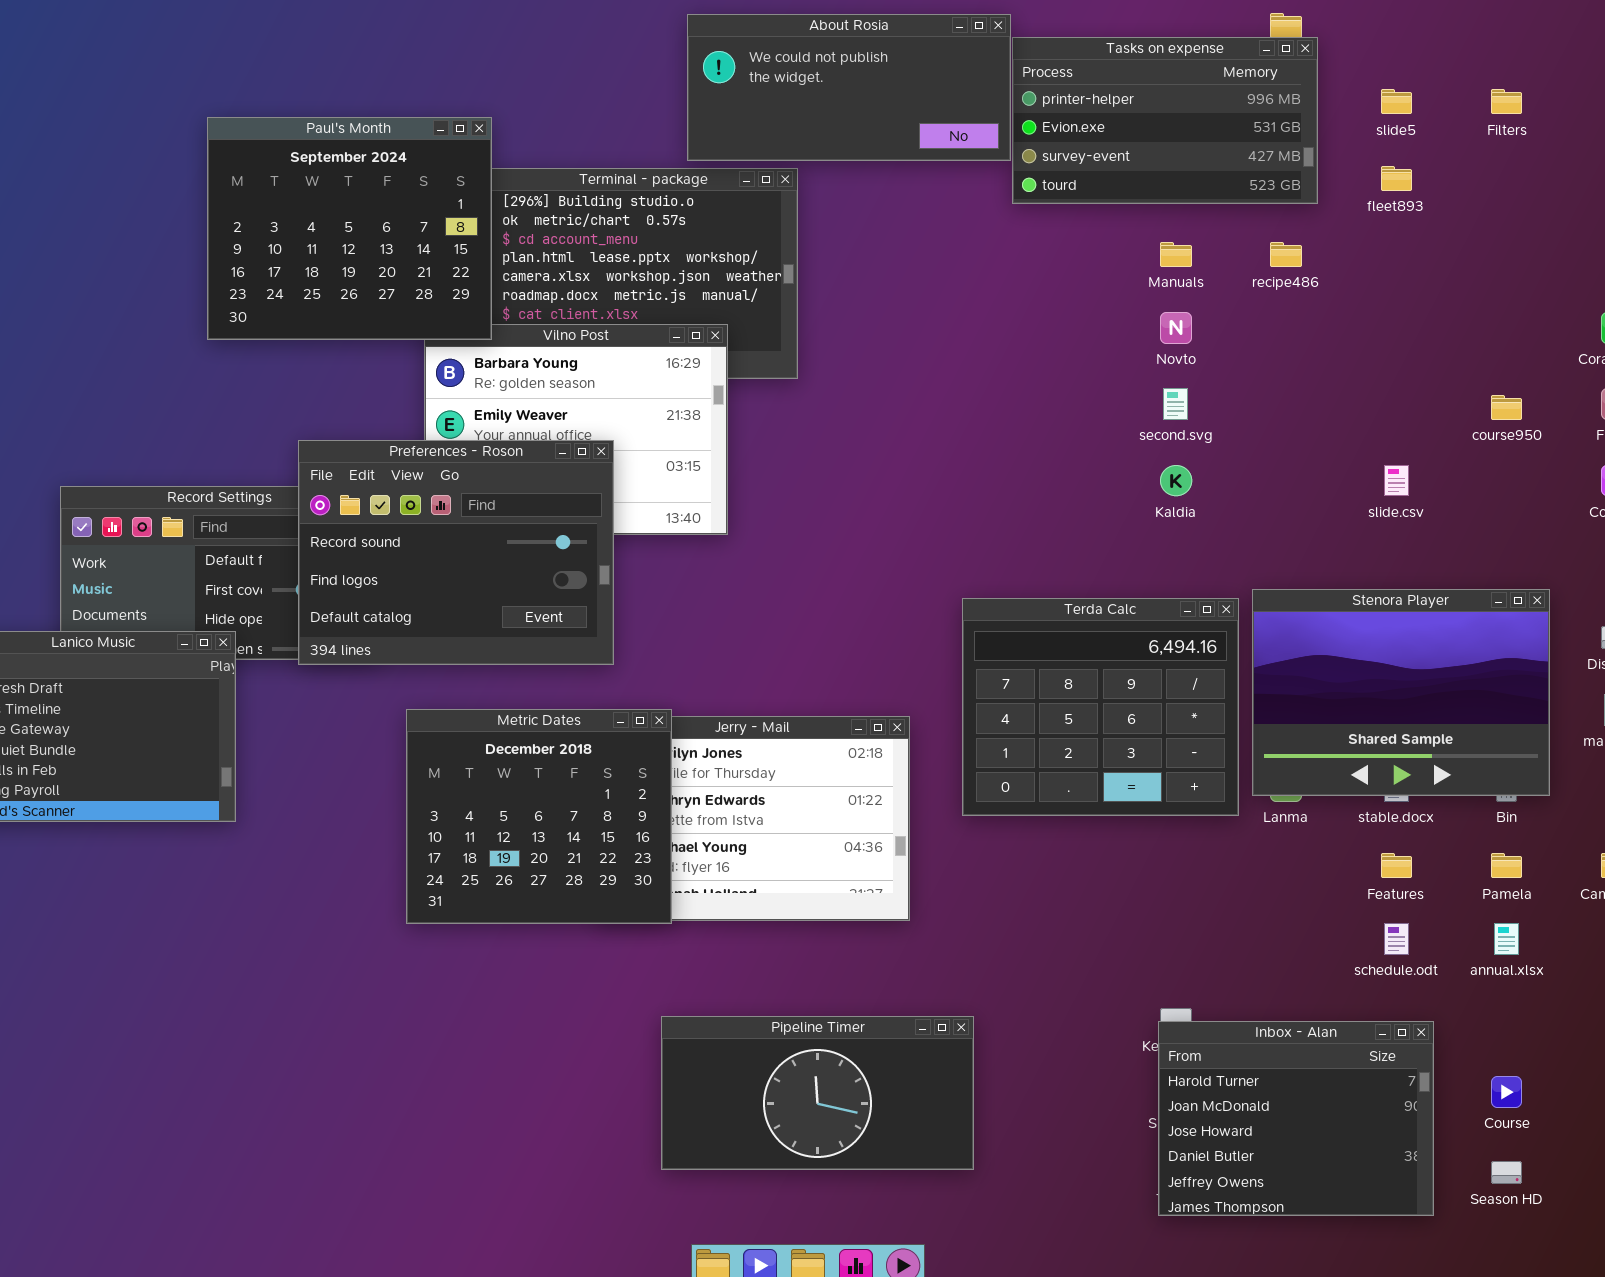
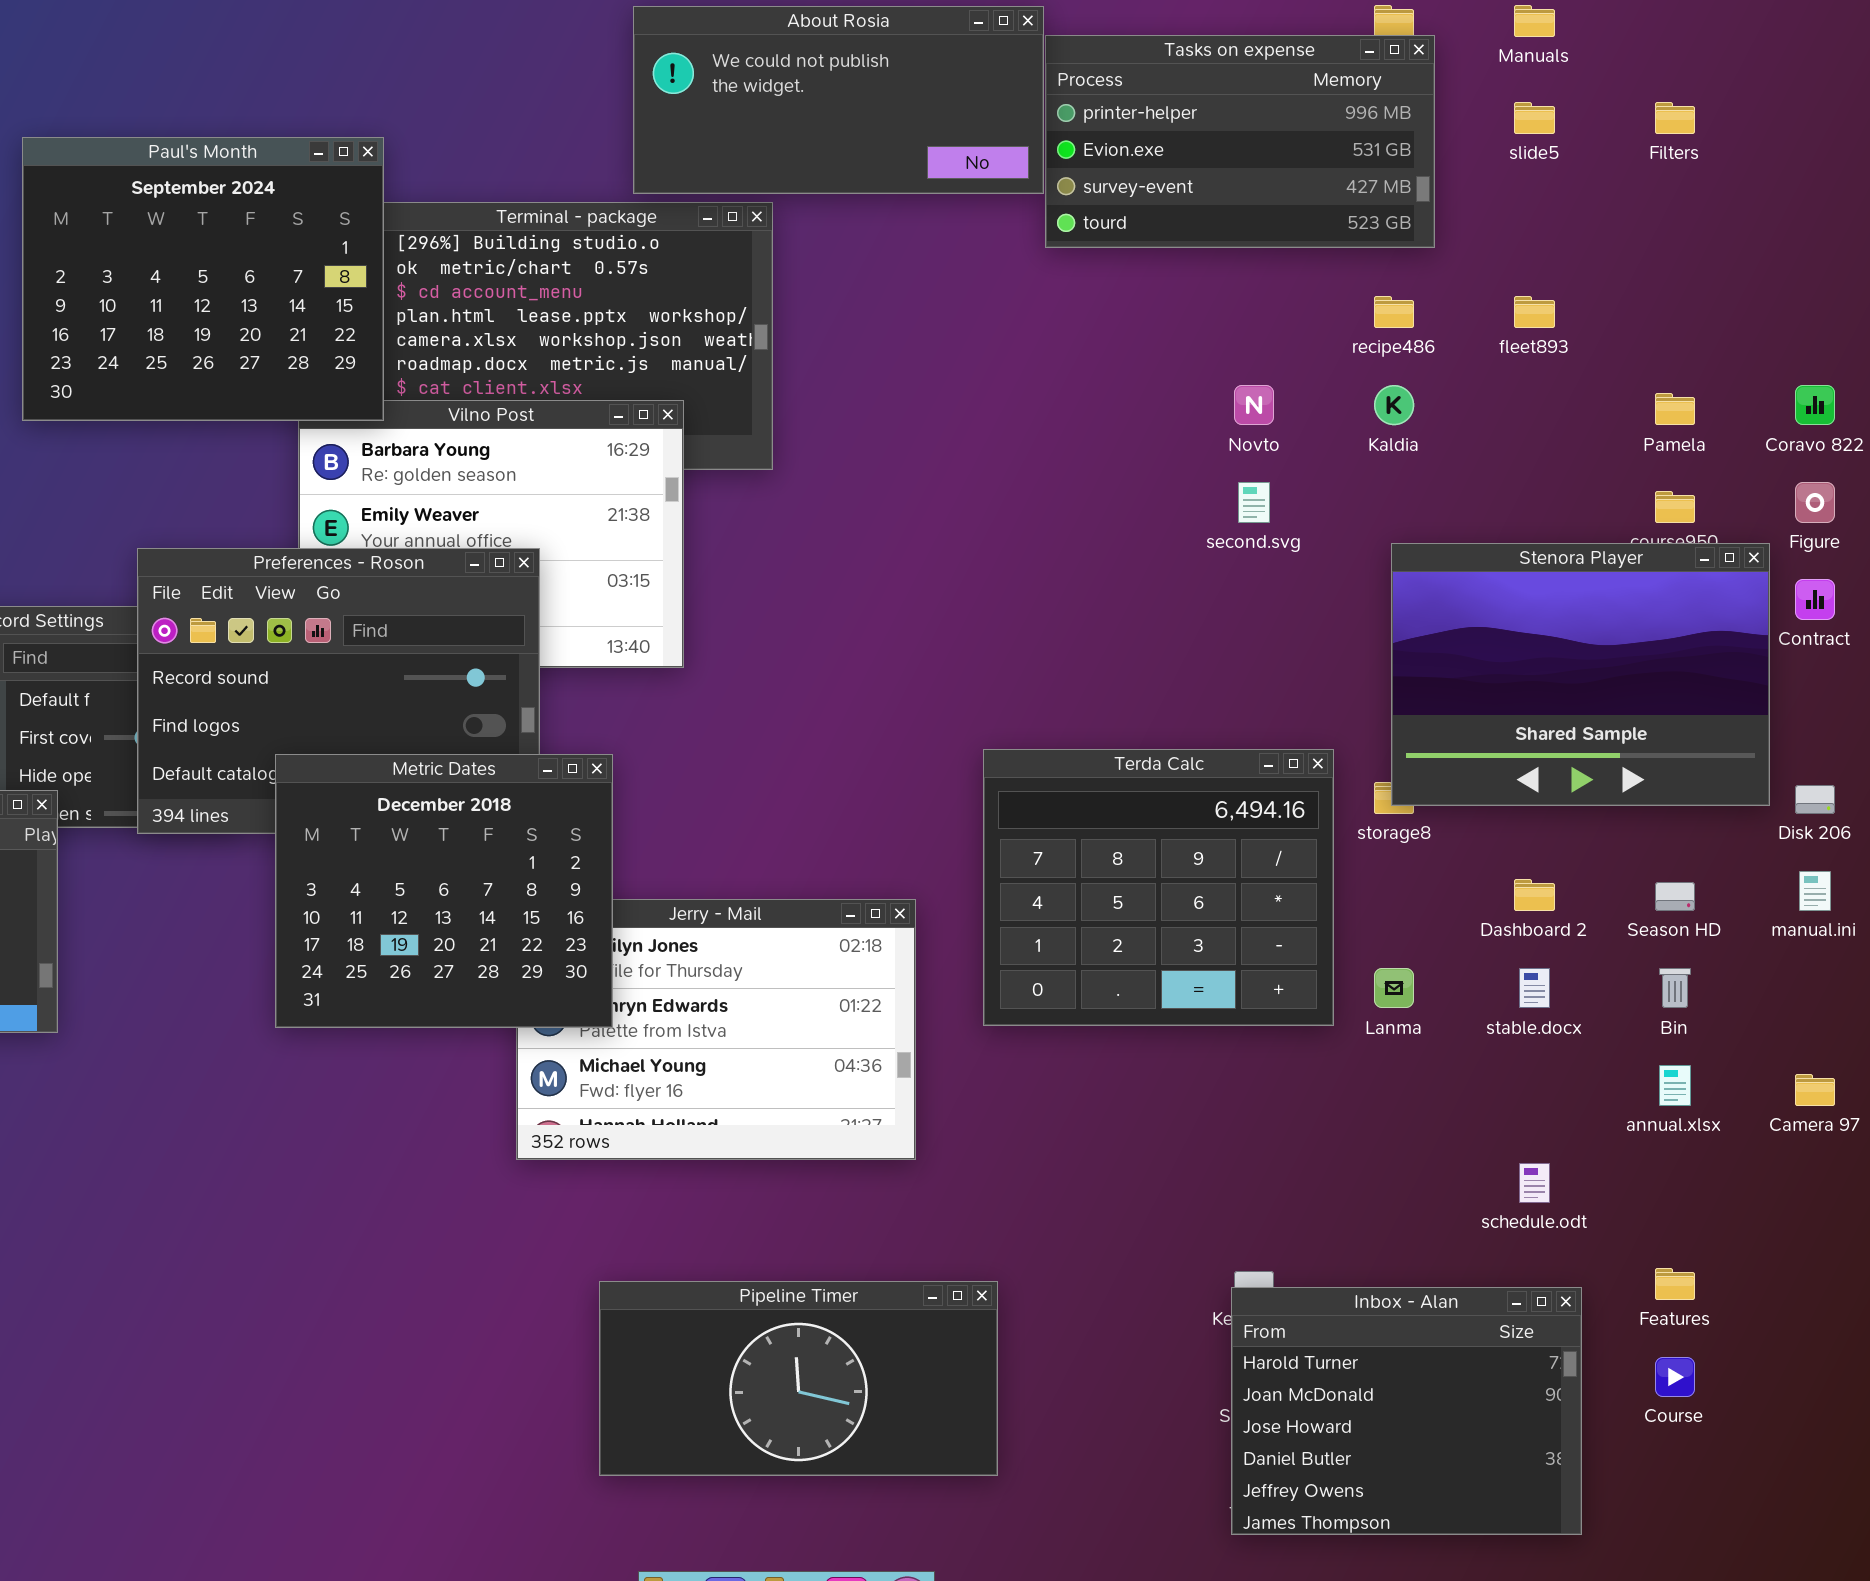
fleet893: [1381,166,1412,191] -> [1514,296,1555,328], moved
Manuals: [1160,242,1192,267] -> [1514,5,1555,37], moved
Kaldia: [1160,465,1192,496] -> [1374,385,1414,425], moved
Stenora Player: [1252,589,1550,796] -> [1391,543,1770,806], moved
Metric Dates: [406,709,672,924] -> [275,754,613,1028], moved
Features: [1381,853,1412,878] -> [1655,1268,1695,1300], moved
Pamela: [1491,853,1522,878] -> [1655,393,1695,425], moved
annual.xlsx: [1494,923,1519,955] -> [1659,1065,1691,1106], moved
Season HD: [1491,1161,1522,1184] -> [1655,882,1695,911], moved

